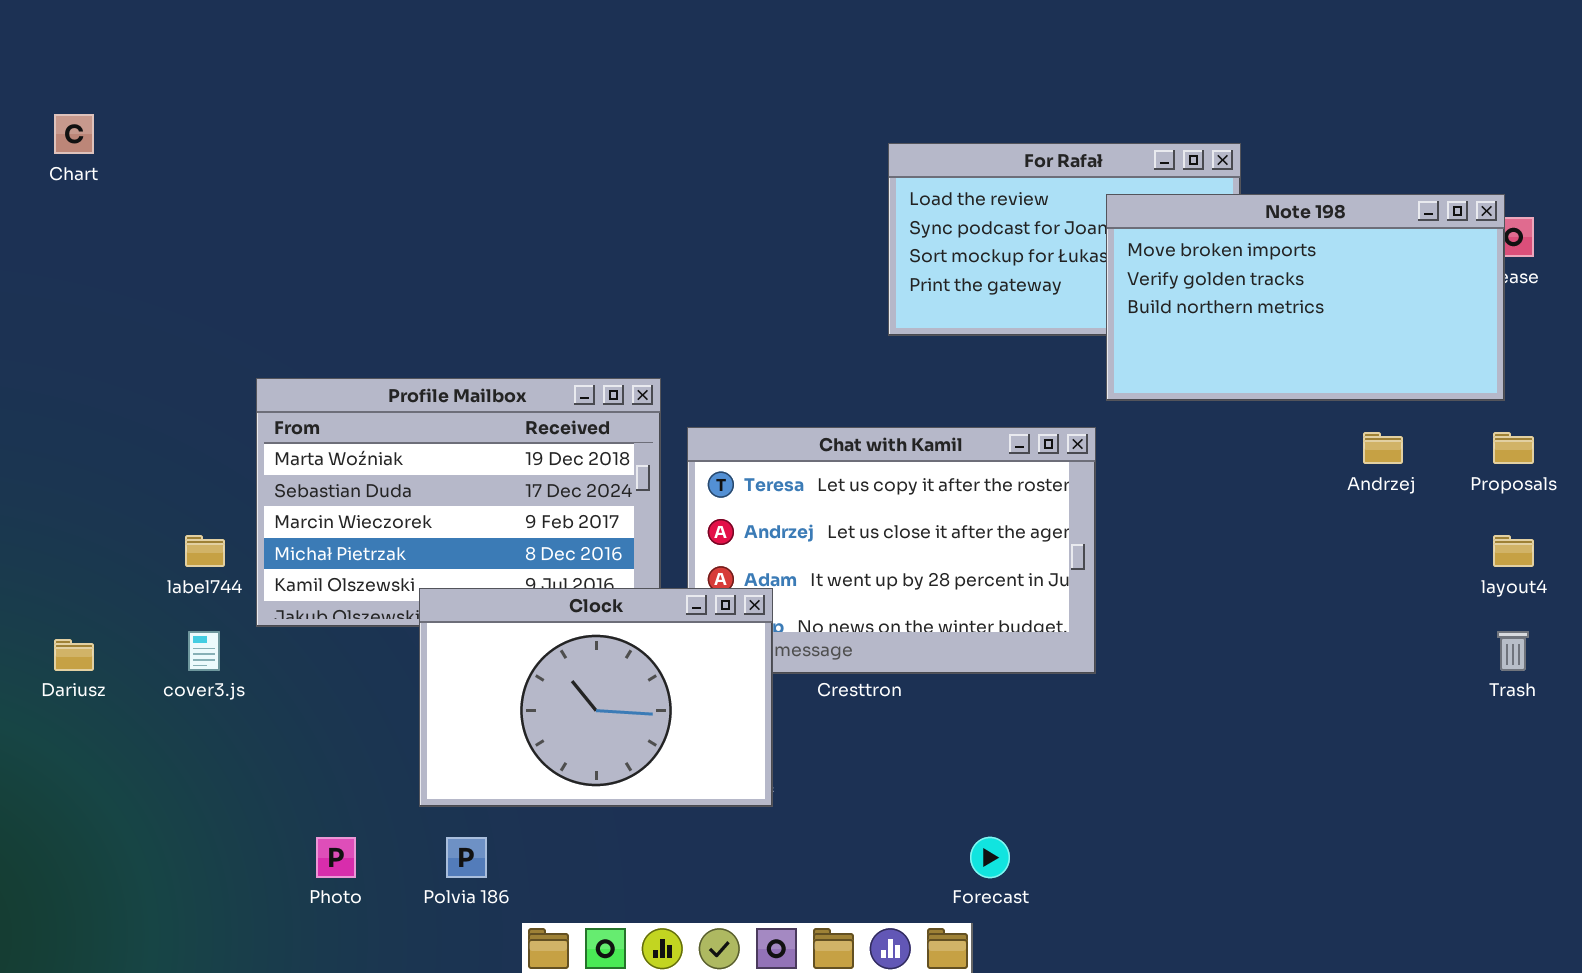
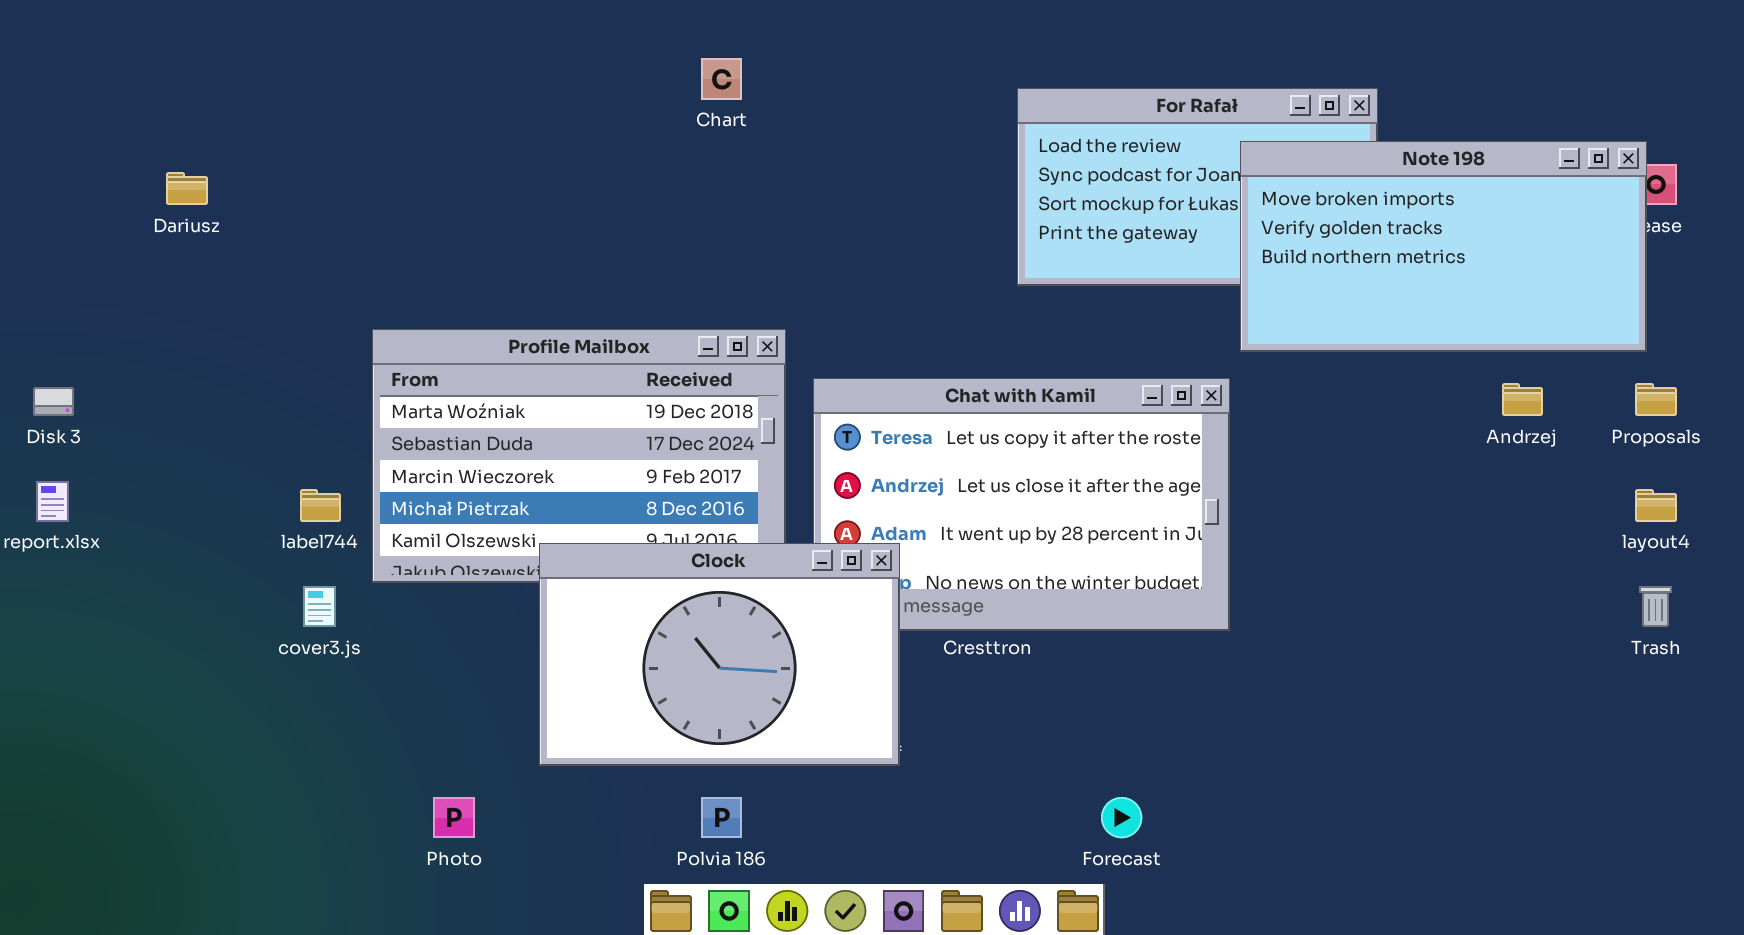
Chart: [54,114,94,154] -> [701,58,742,100], moved
Dariusz: [54,639,94,671] -> [166,172,208,205], moved
Polvia 186: [446,837,487,878] -> [701,797,742,838], moved

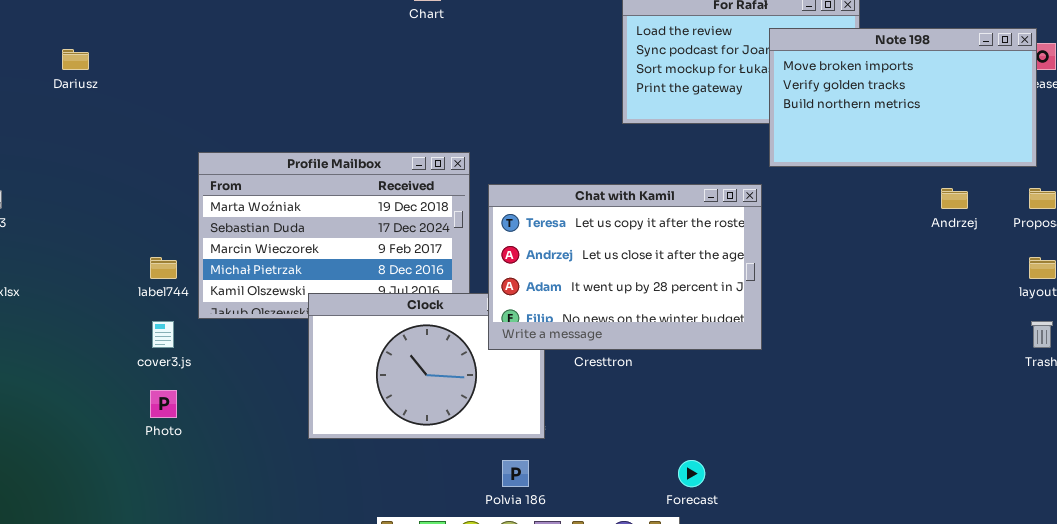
Chat with Kamil: [813,378,1230,631] -> [488,184,762,350], raised
Photo: [433,797,475,838] -> [150,390,177,418], moved
Polvia 186: [701,797,742,838] -> [502,460,529,487], moved

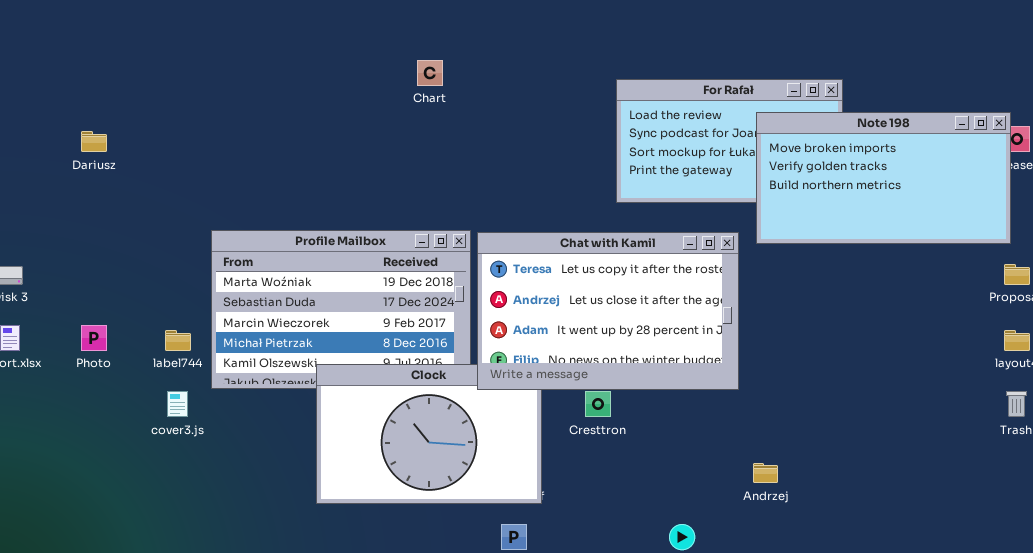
Chat with Kamil: [488,184,762,350] -> [477,232,739,390], moved
Andrzej: [941,188,968,209] -> [753,463,778,483], moved
Photo: [150,390,177,418] -> [81,325,107,351], moved

